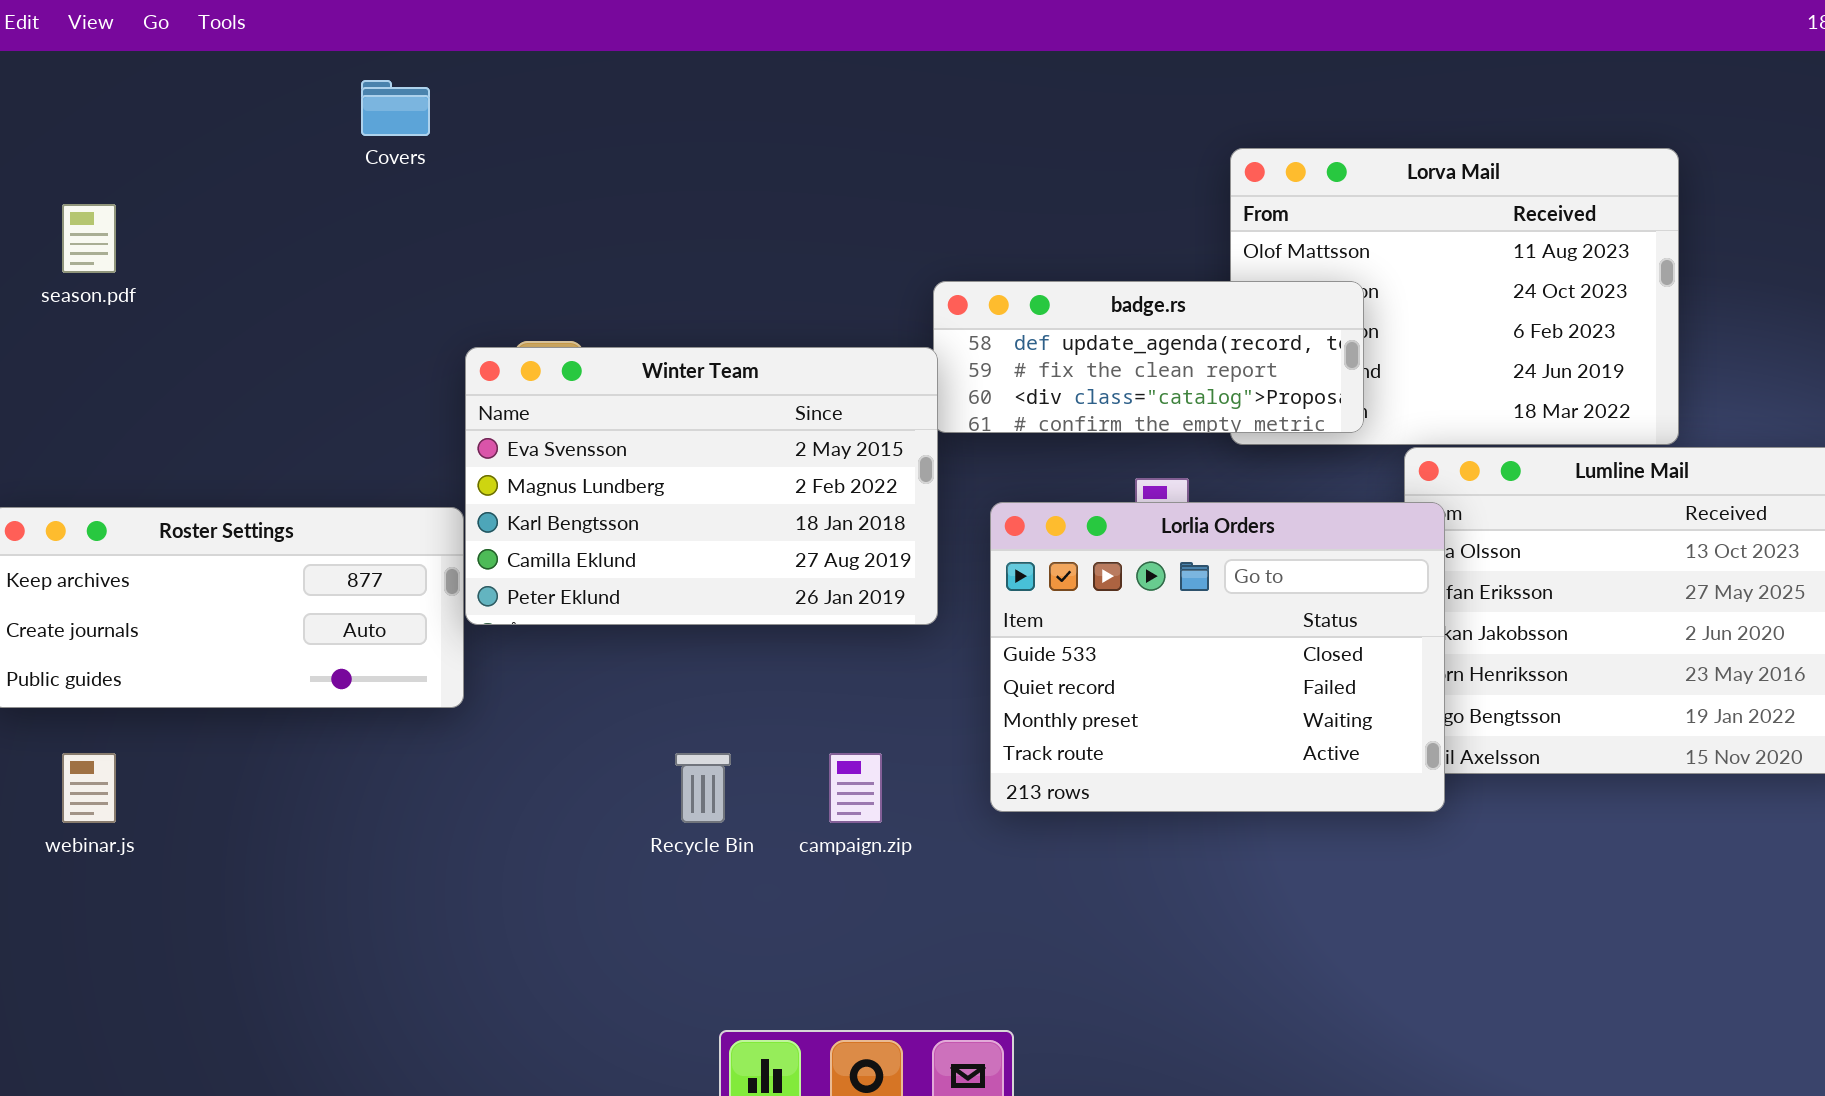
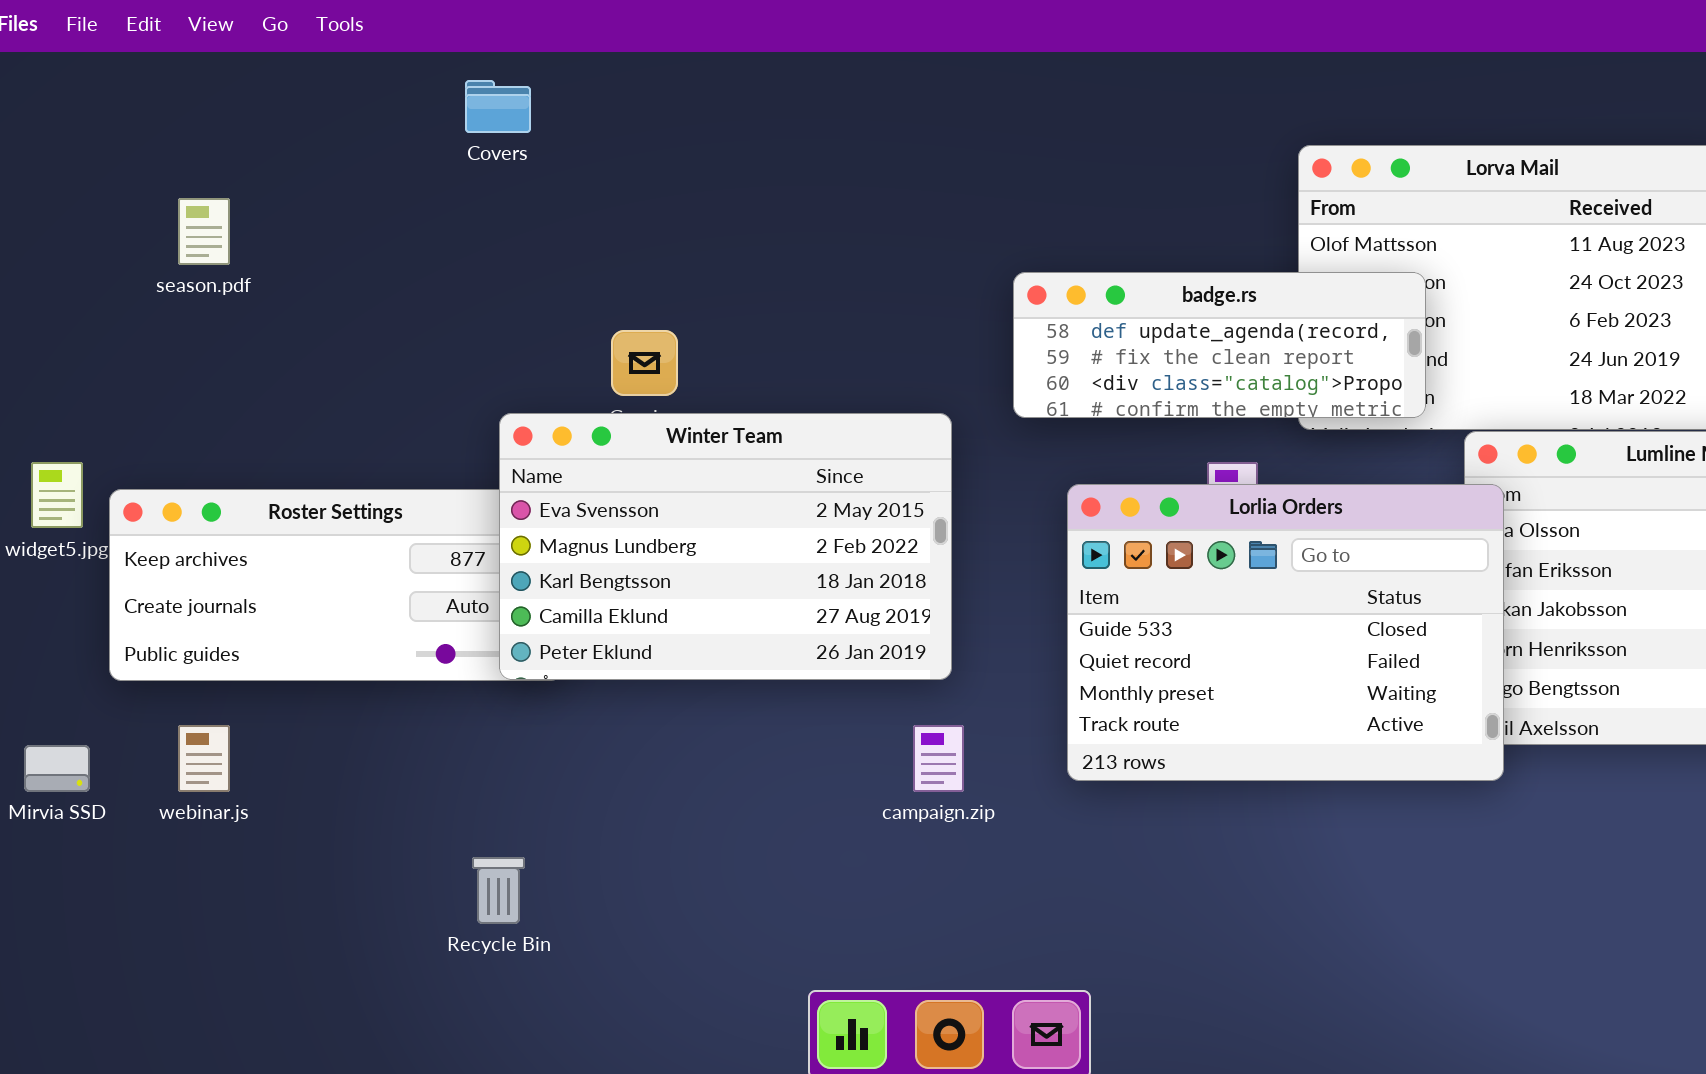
Winter Team: [465,347,938,625] -> [499,413,952,680], moved
Recycle Bin: [675,753,731,823] -> [472,857,525,924], moved

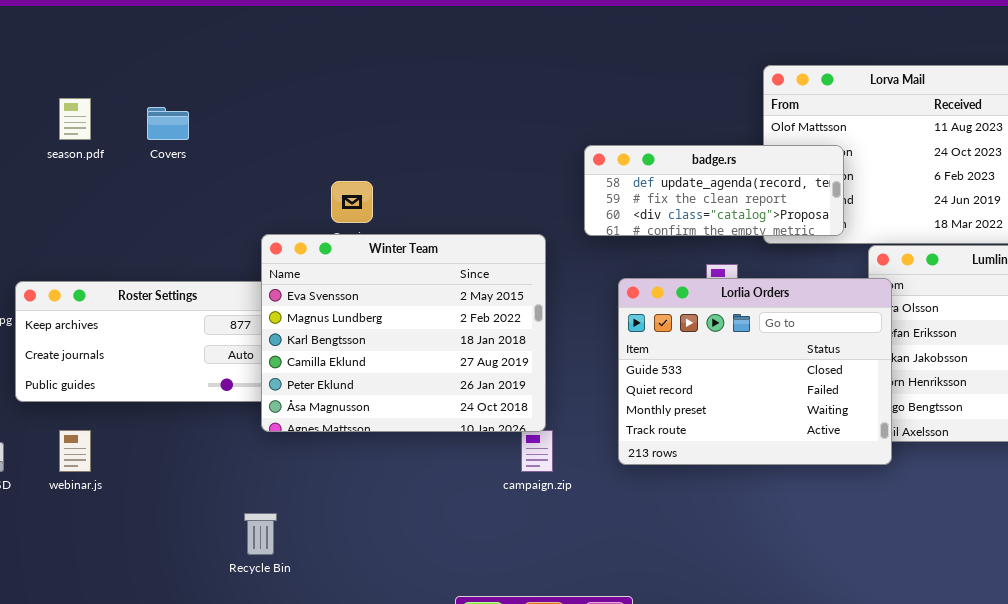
Covers: [465,80,531,133] -> [147,107,189,140], moved
Winter Team: [499,413,952,680] -> [261,234,546,432], resized

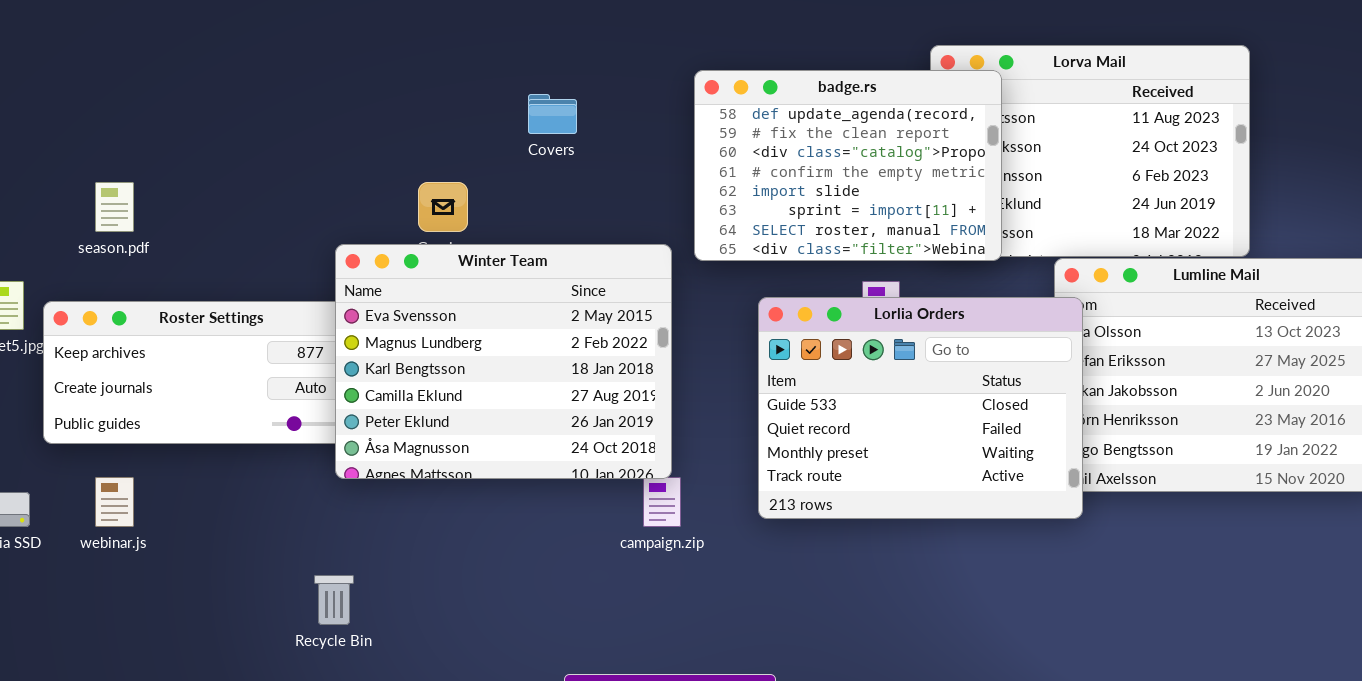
season.pdf: [59,98,91,140] -> [95,182,134,232], moved
Covers: [147,107,189,140] -> [528,94,577,134], moved
badge.rs: [584,145,844,236] -> [694,70,1002,261], moved, resized

